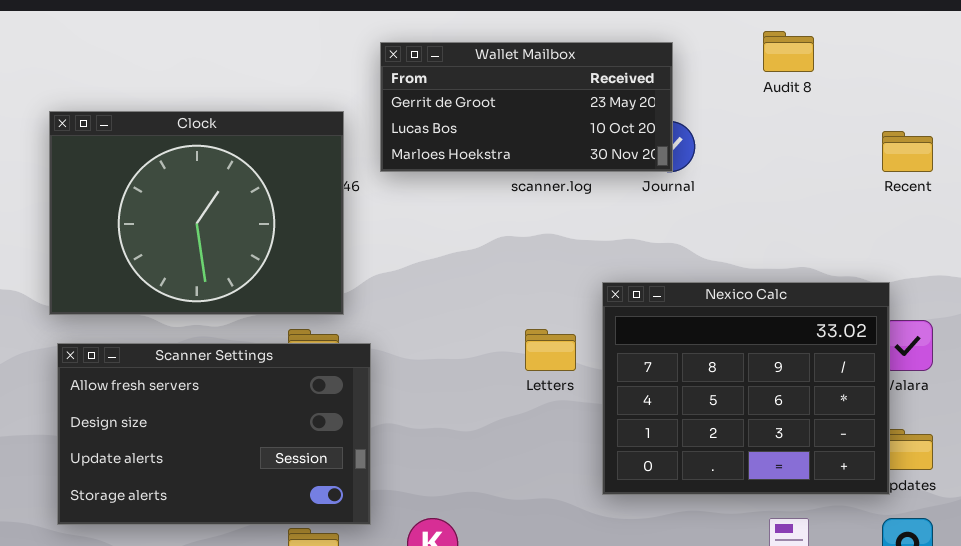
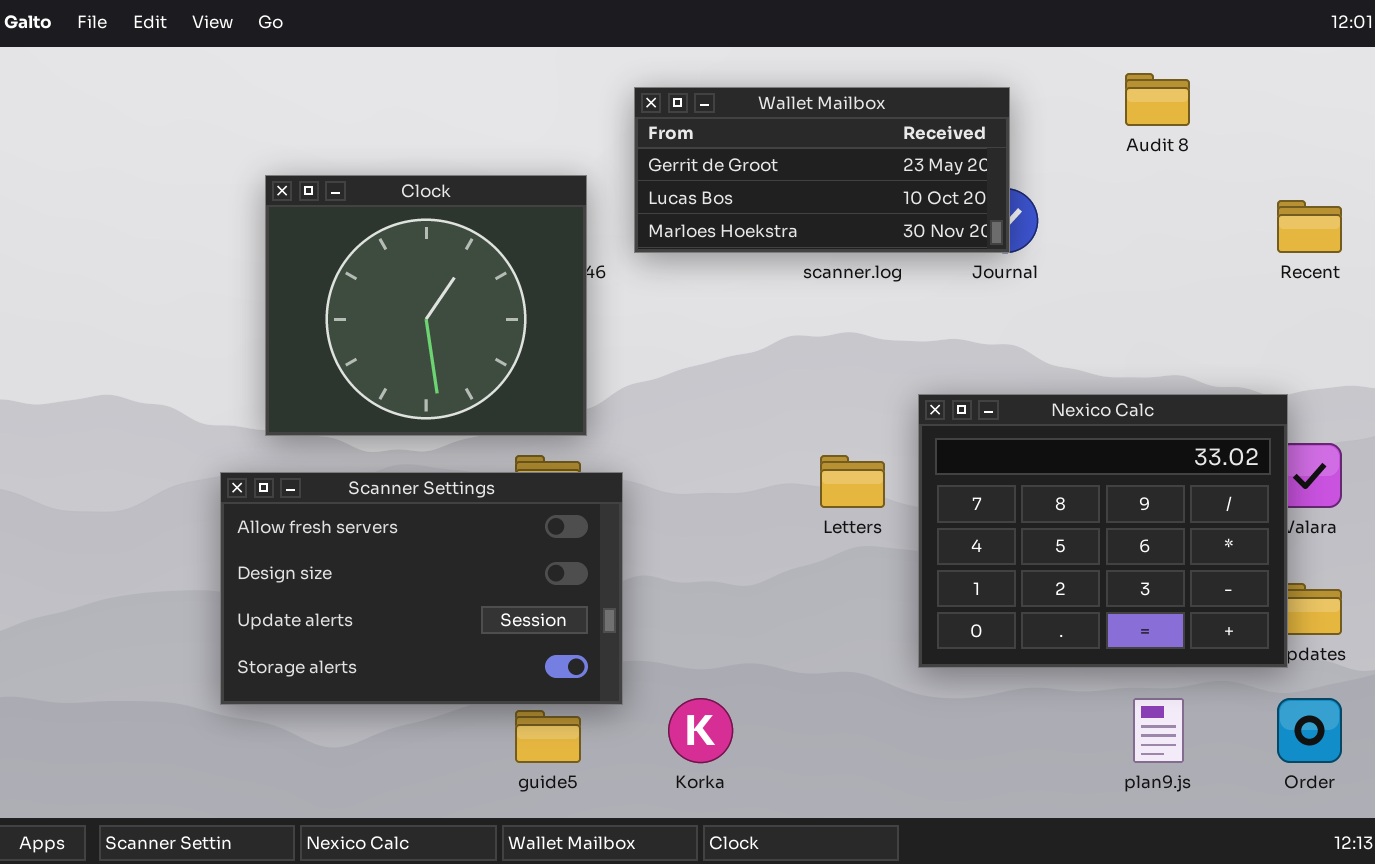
Clock: [49,111,344,315] -> [265,175,587,436], resized

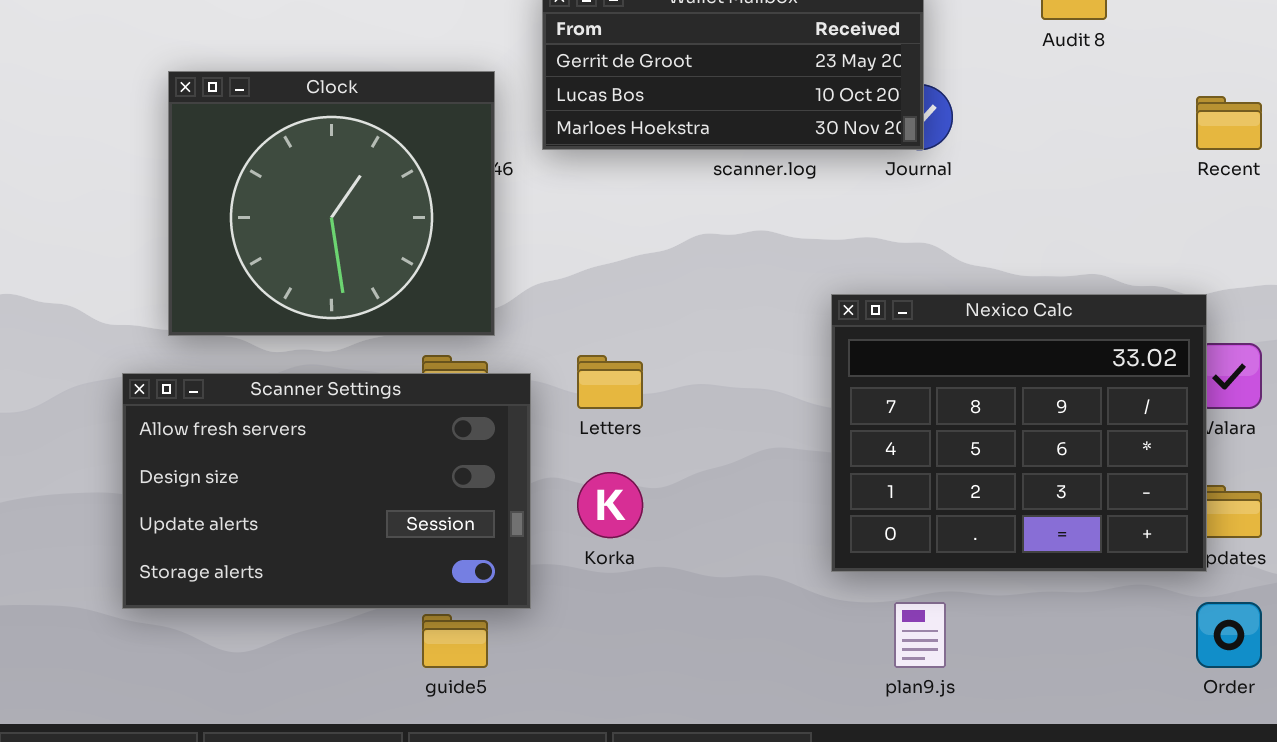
Letters: [820,455,885,508] -> [577,355,643,409], moved
Korka: [668,698,733,763] -> [577,472,643,538], moved
plan9.js: [1133,698,1184,763] -> [894,602,946,668], moved

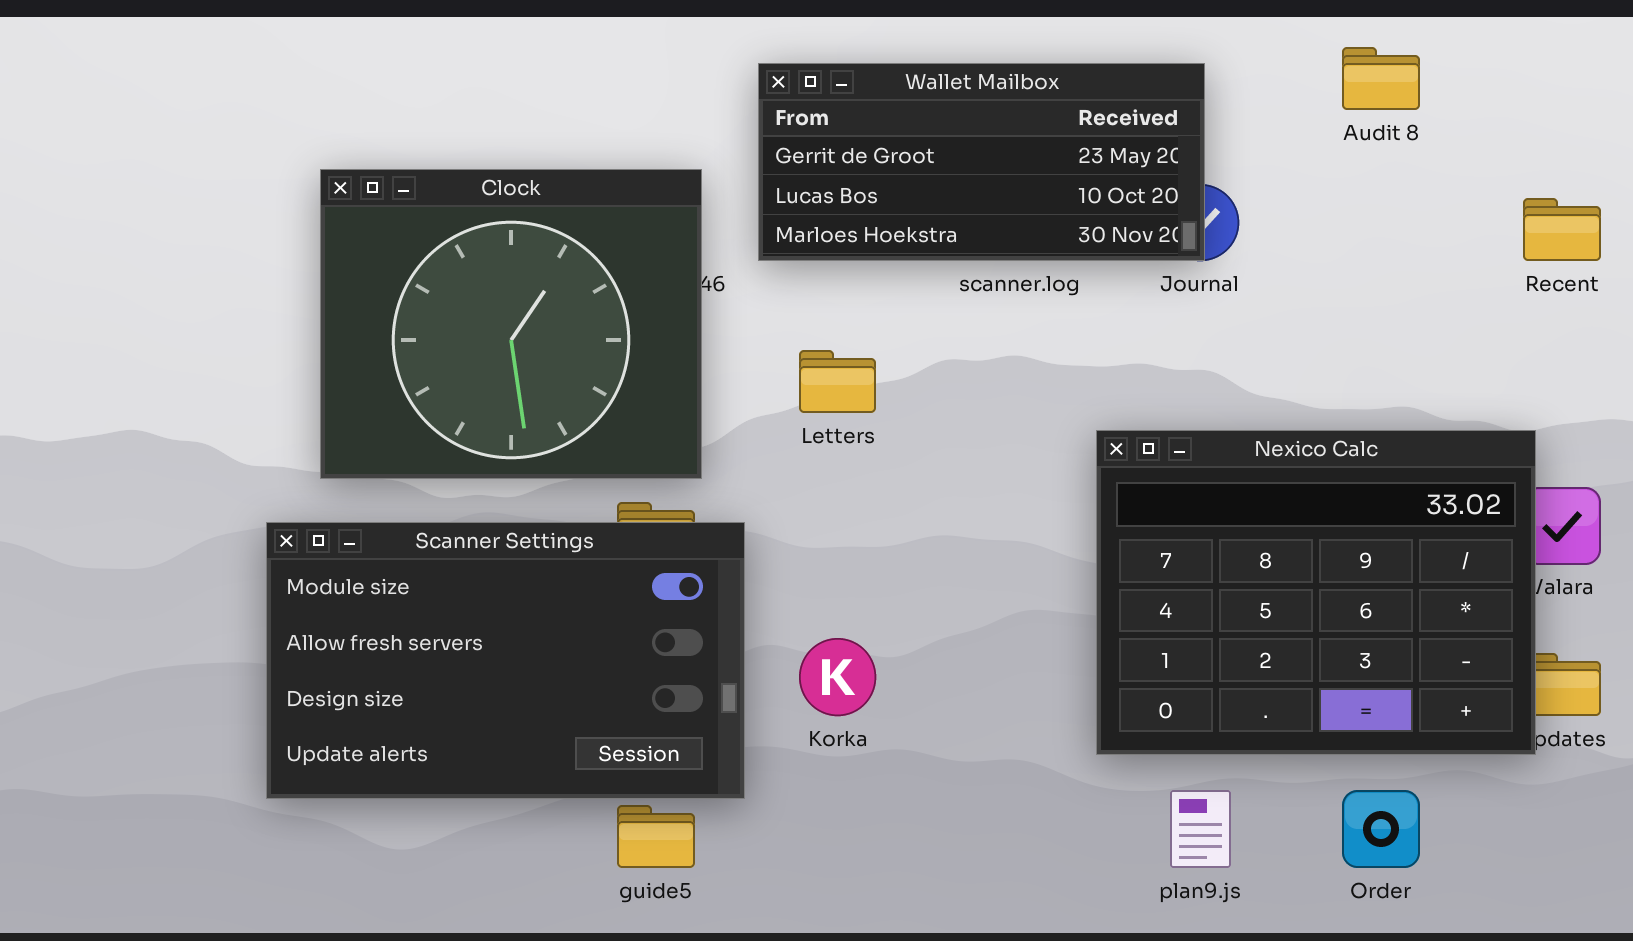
Letters: [577,355,643,409] -> [799,350,876,413], moved
Scanner Settings: [122,373,531,609] -> [266,522,745,799], scrolled up 1 row
Order: [1196,602,1262,668] -> [1342,790,1420,868], moved

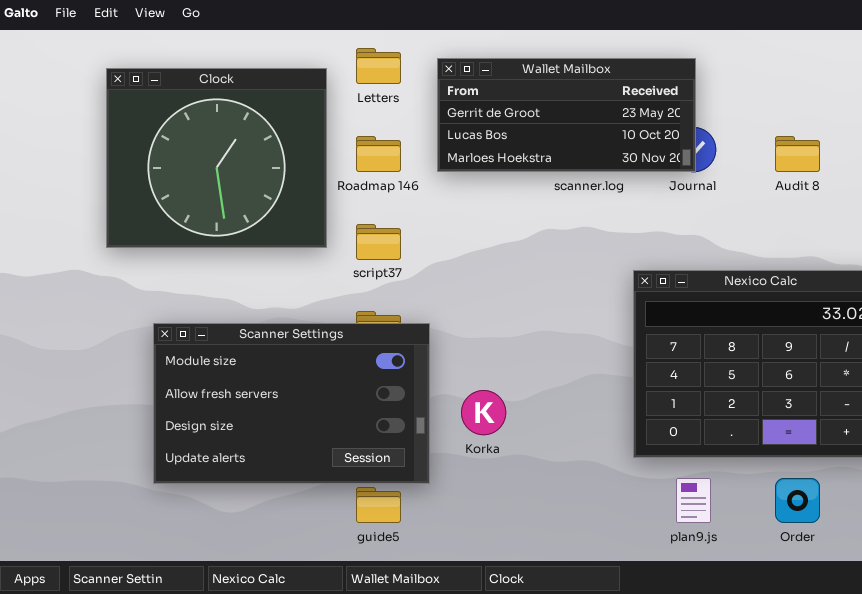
Audit 8: [1342,47,1420,110] -> [775,136,820,172], moved
Clock: [320,169,702,479] -> [106,68,327,248], moved
Letters: [799,350,876,413] -> [356,48,401,84], moved

